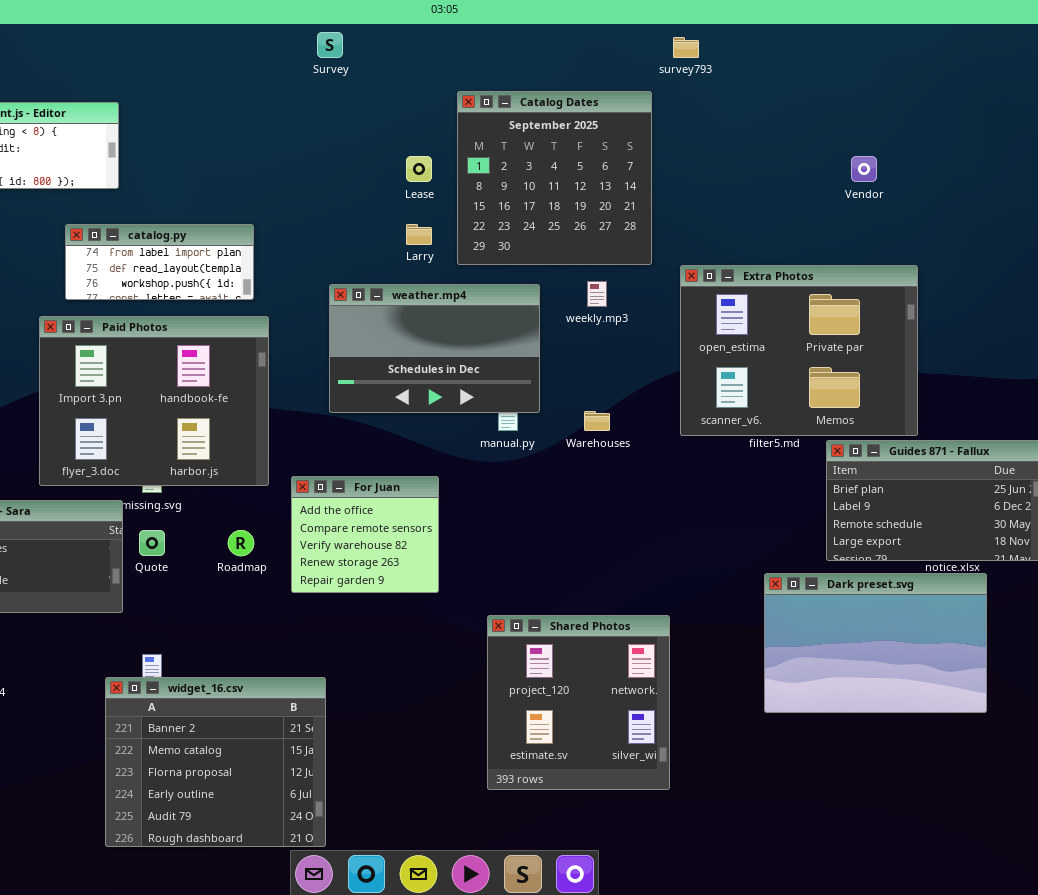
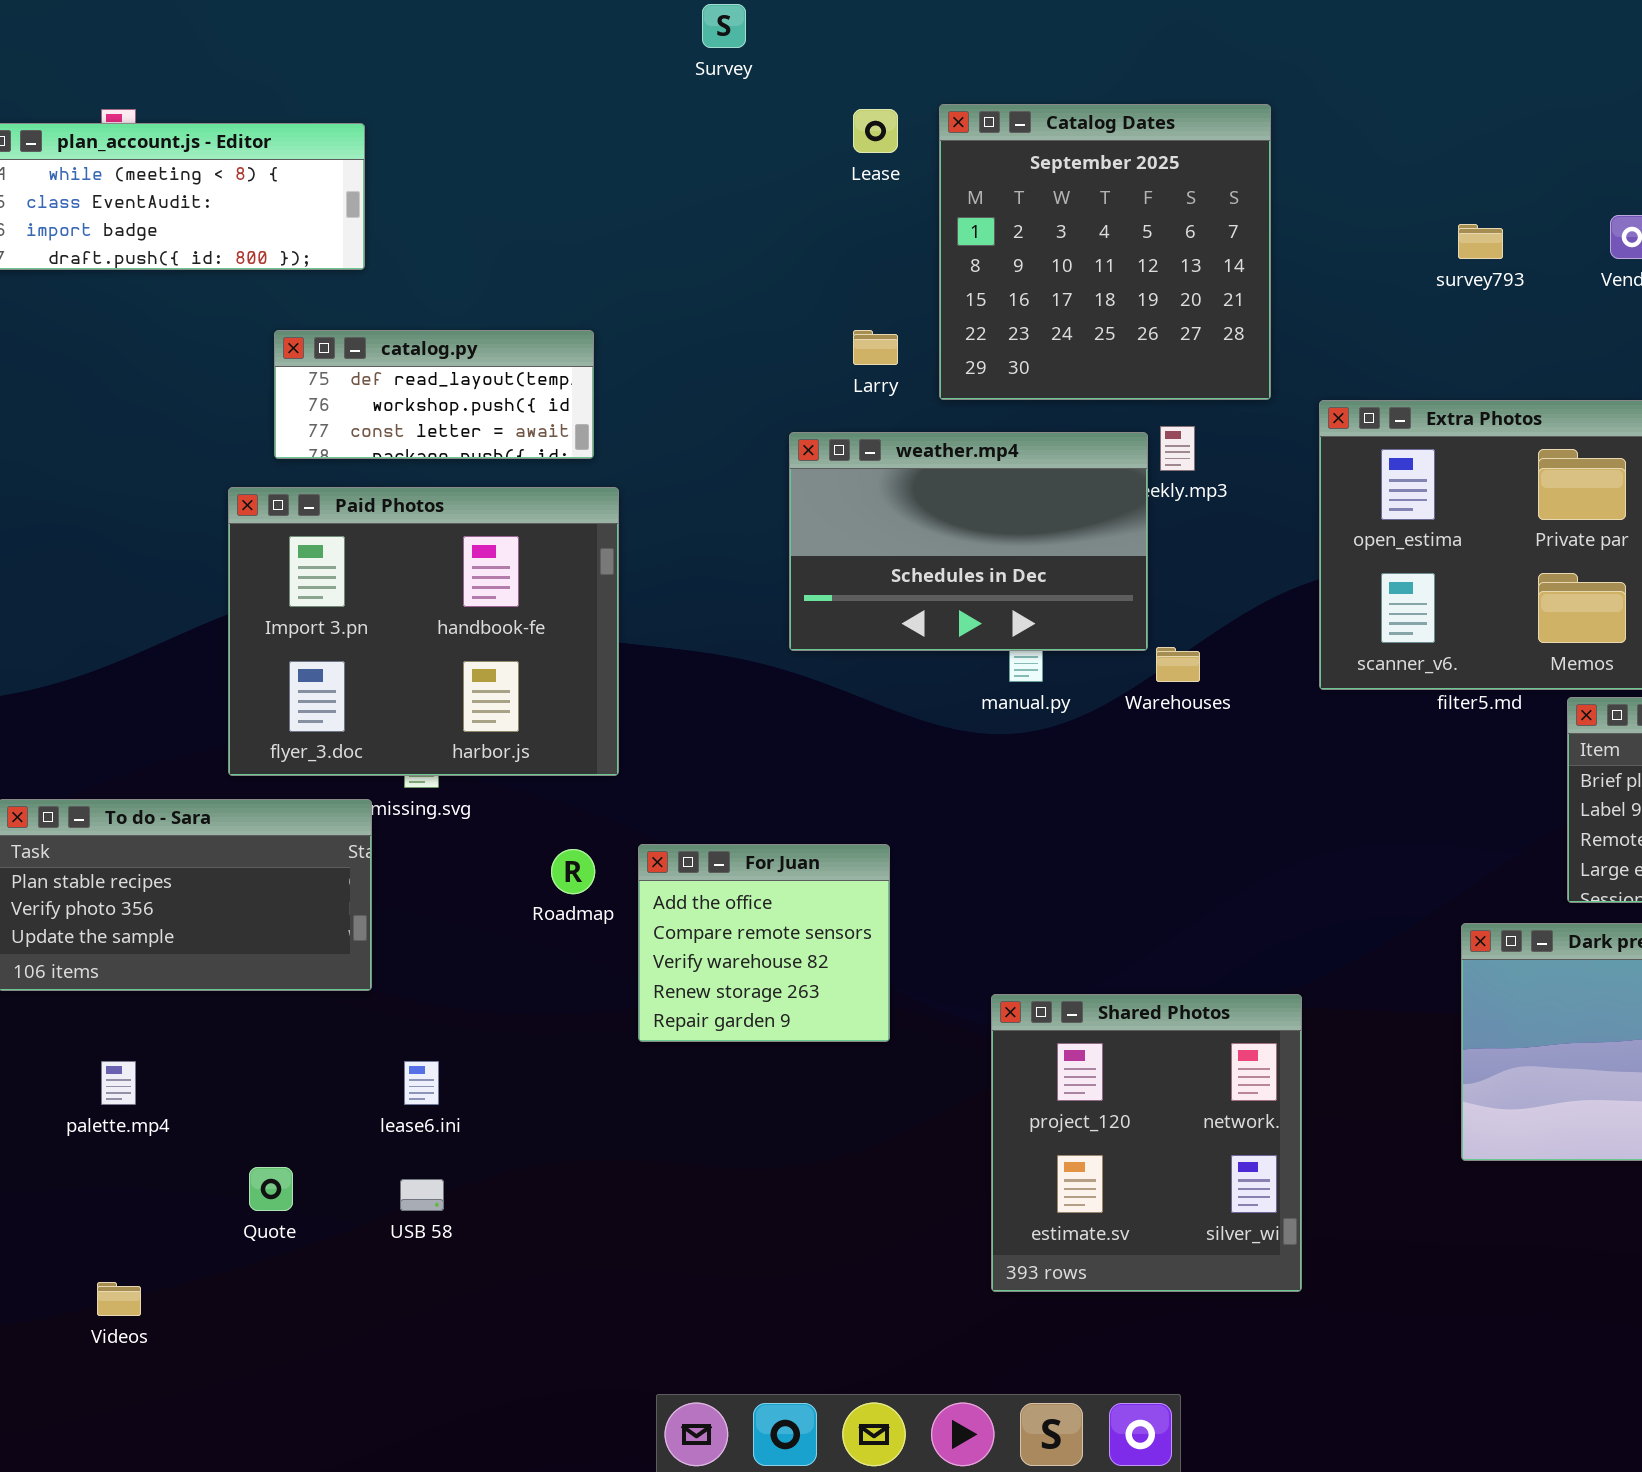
survey793: [673,37,699,58] -> [1458,224,1503,259], moved
Lease: [406,156,432,182] -> [853,109,898,153], moved
catalog.py: [65,224,254,300] -> [274,330,594,459], scrolled down 1 row
weather.mp4: [329,284,540,413] -> [789,432,1148,651], moved
For Juan: [291,476,439,593] -> [638,844,890,1042], moved
Quote: [139,530,165,556] -> [249,1167,293,1211], moved
widget_16.csv: [105,677,326,847] -> none, closed

